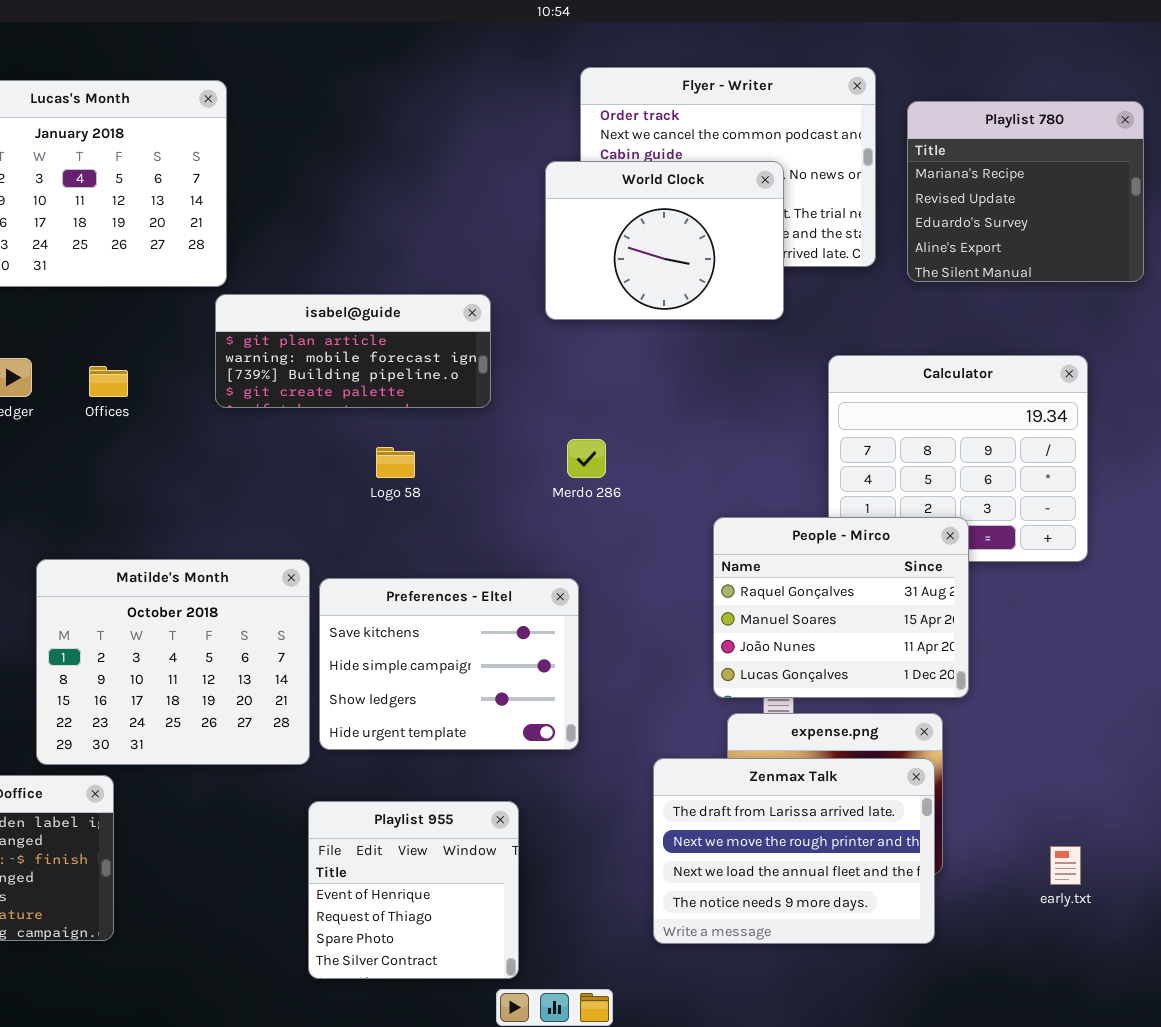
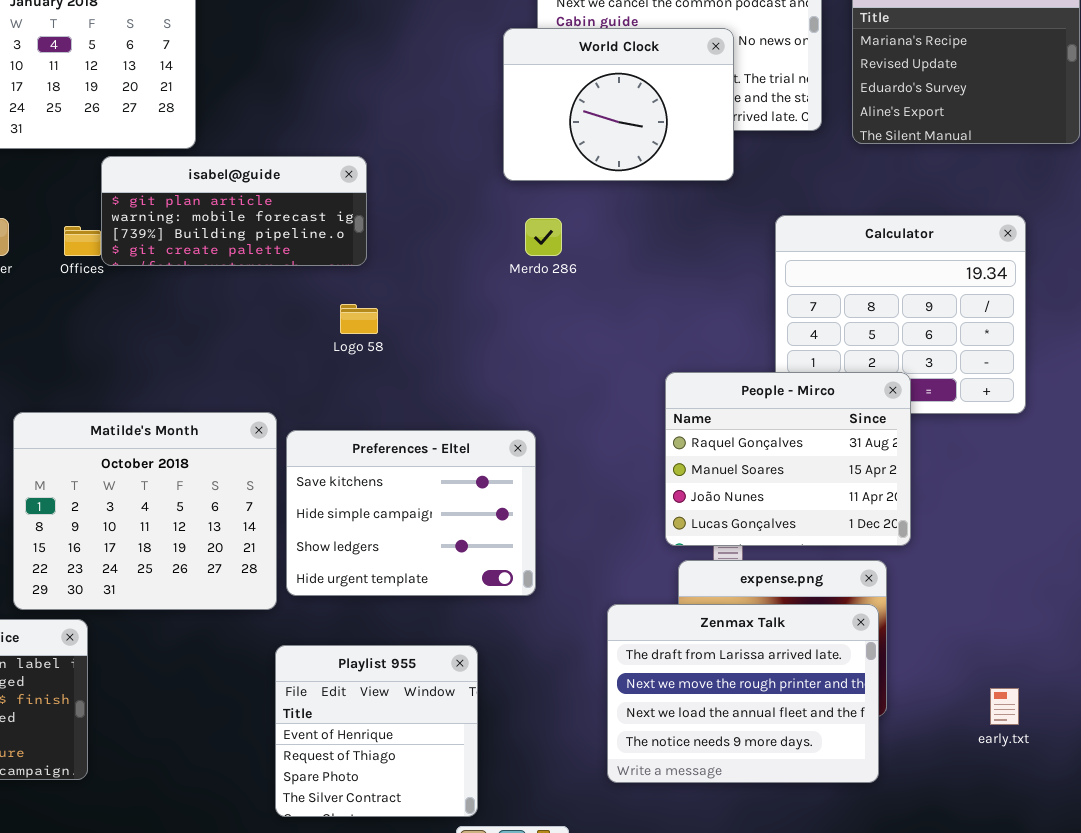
isabel@guide: [215,294,491,408] -> [101,156,367,266], moved
Merdo 286: [567,439,606,478] -> [525,218,562,256], moved

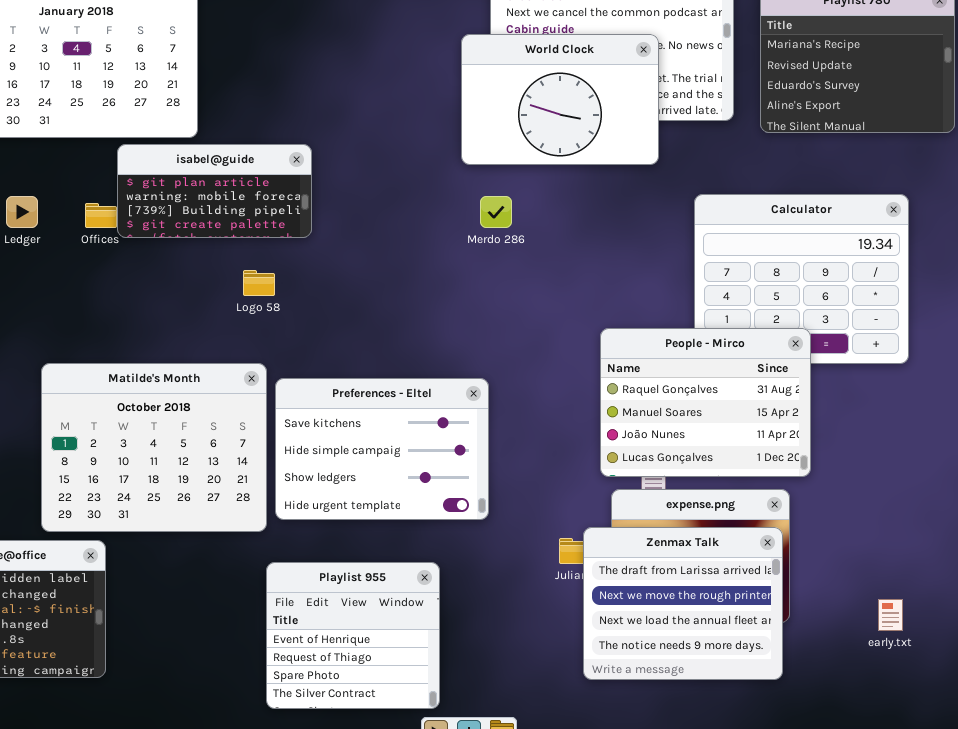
isabel@guide: [101,156,367,266] -> [117,144,312,238], resized
Logo 58: [340,304,378,334] -> [243,270,275,296], moved
Zenmax Talk: [607,604,879,783] -> [583,527,783,680], resized

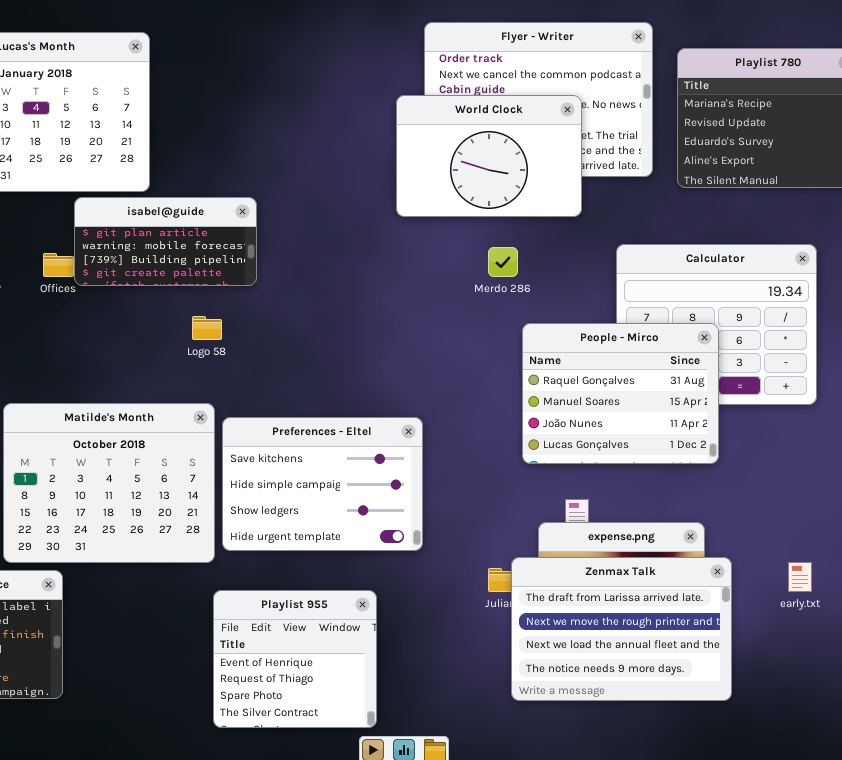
Merdo 286: [480,196,512,228] -> [488,247,518,277], moved
People - Mirco: [600,328,811,477] -> [522,323,719,464], moved
Zenmax Talk: [583,527,783,680] -> [511,557,732,701], resized
early.txt: [878,599,903,631] -> [788,562,812,592], moved

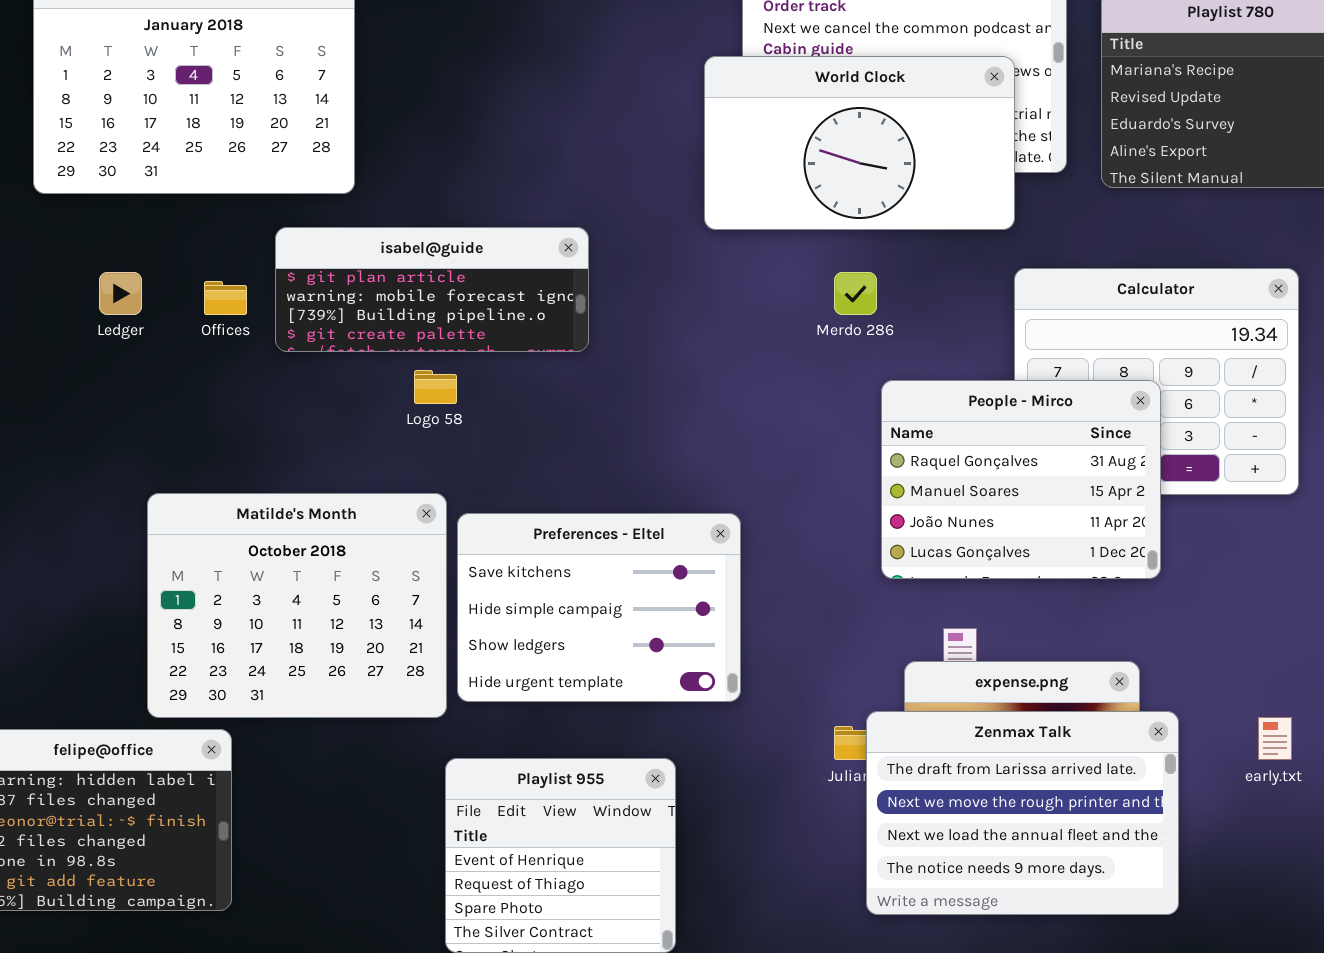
World Clock: [396,95,582,217] -> [704,56,1015,230], resized
isabel@guide: [74,197,257,286] -> [275,227,589,352], moved, resized

